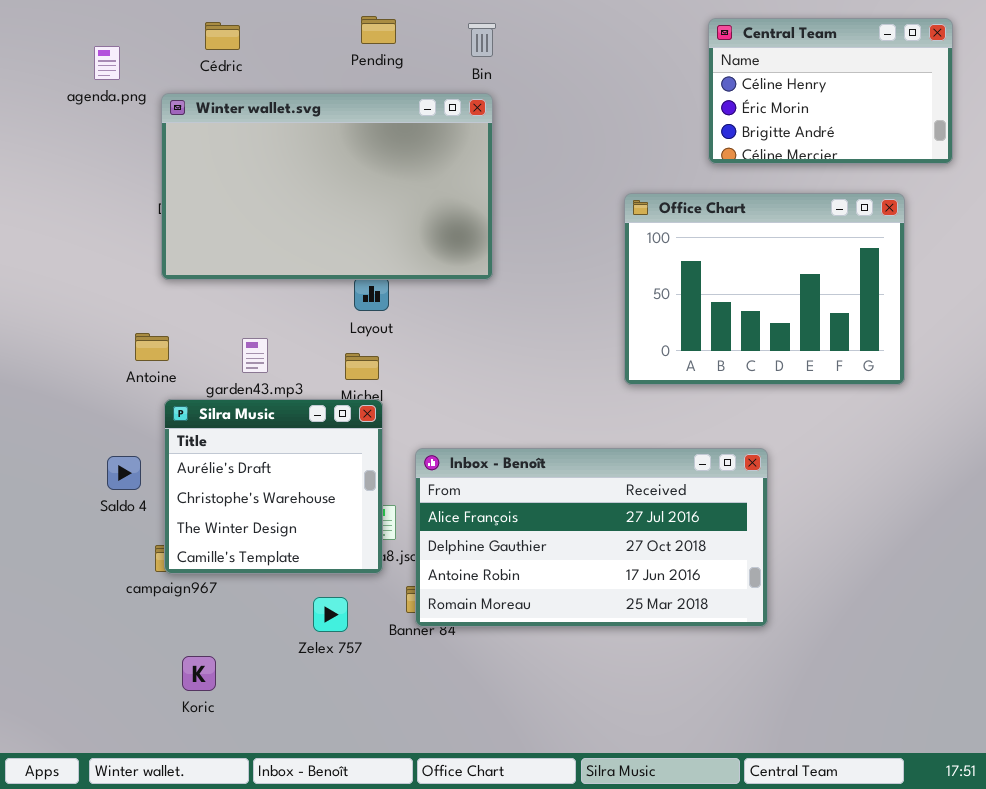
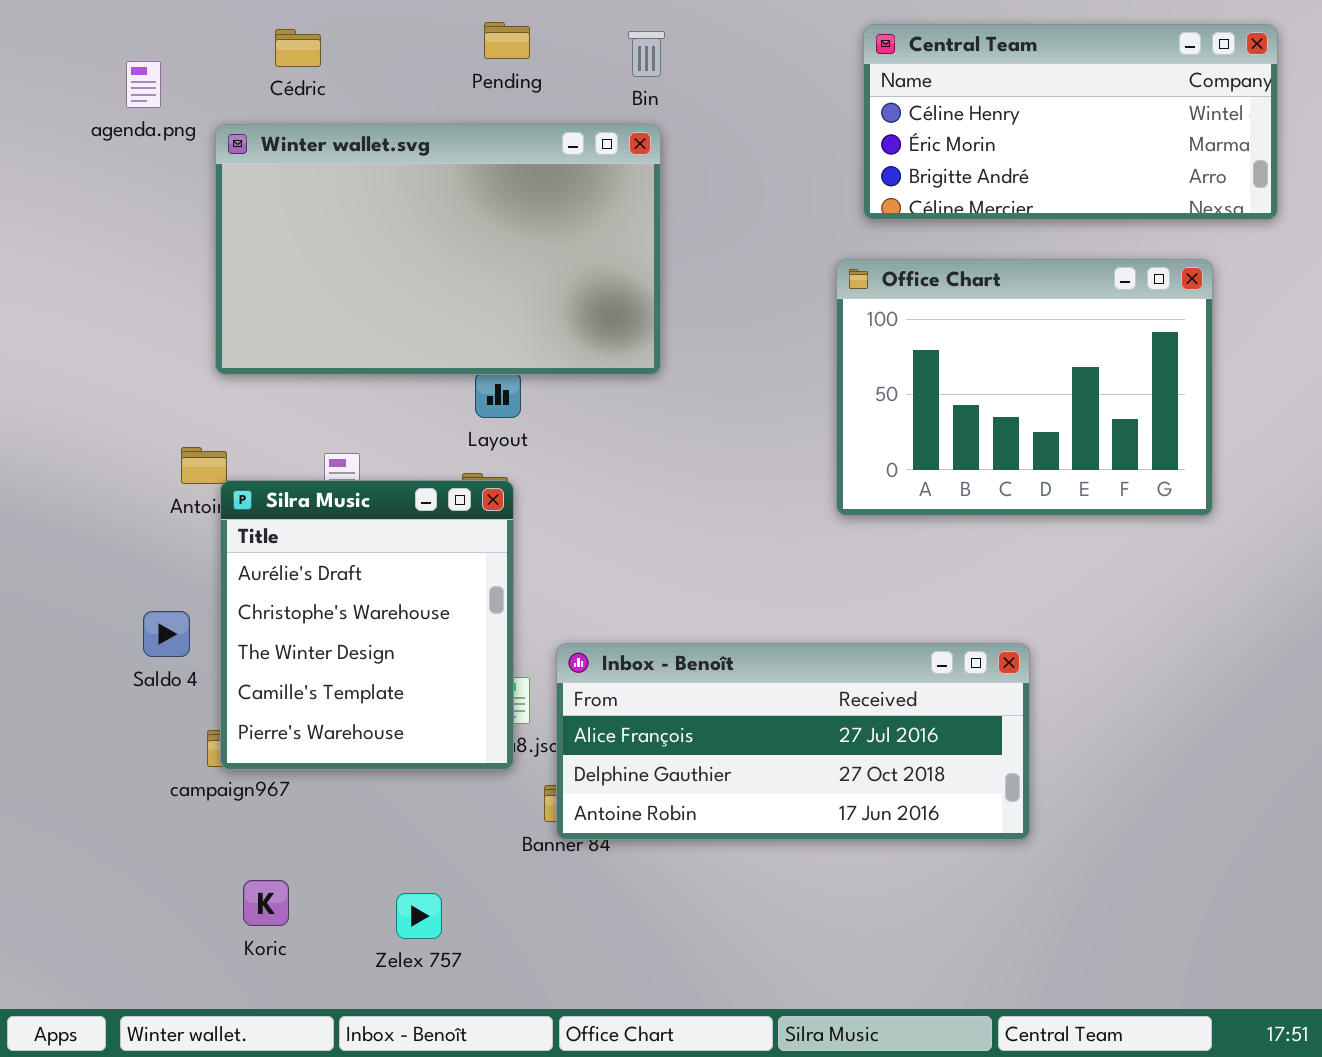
Central Team: [708,18,953,164] -> [863,24,1278,220], resized
Silra Music: [164,399,383,574] -> [220,480,514,770], resized
Inbox - Benoît: [415,448,768,627] -> [556,643,1030,840], resized
Zelex 757: [313,597,348,632] -> [396,893,442,939], moved

